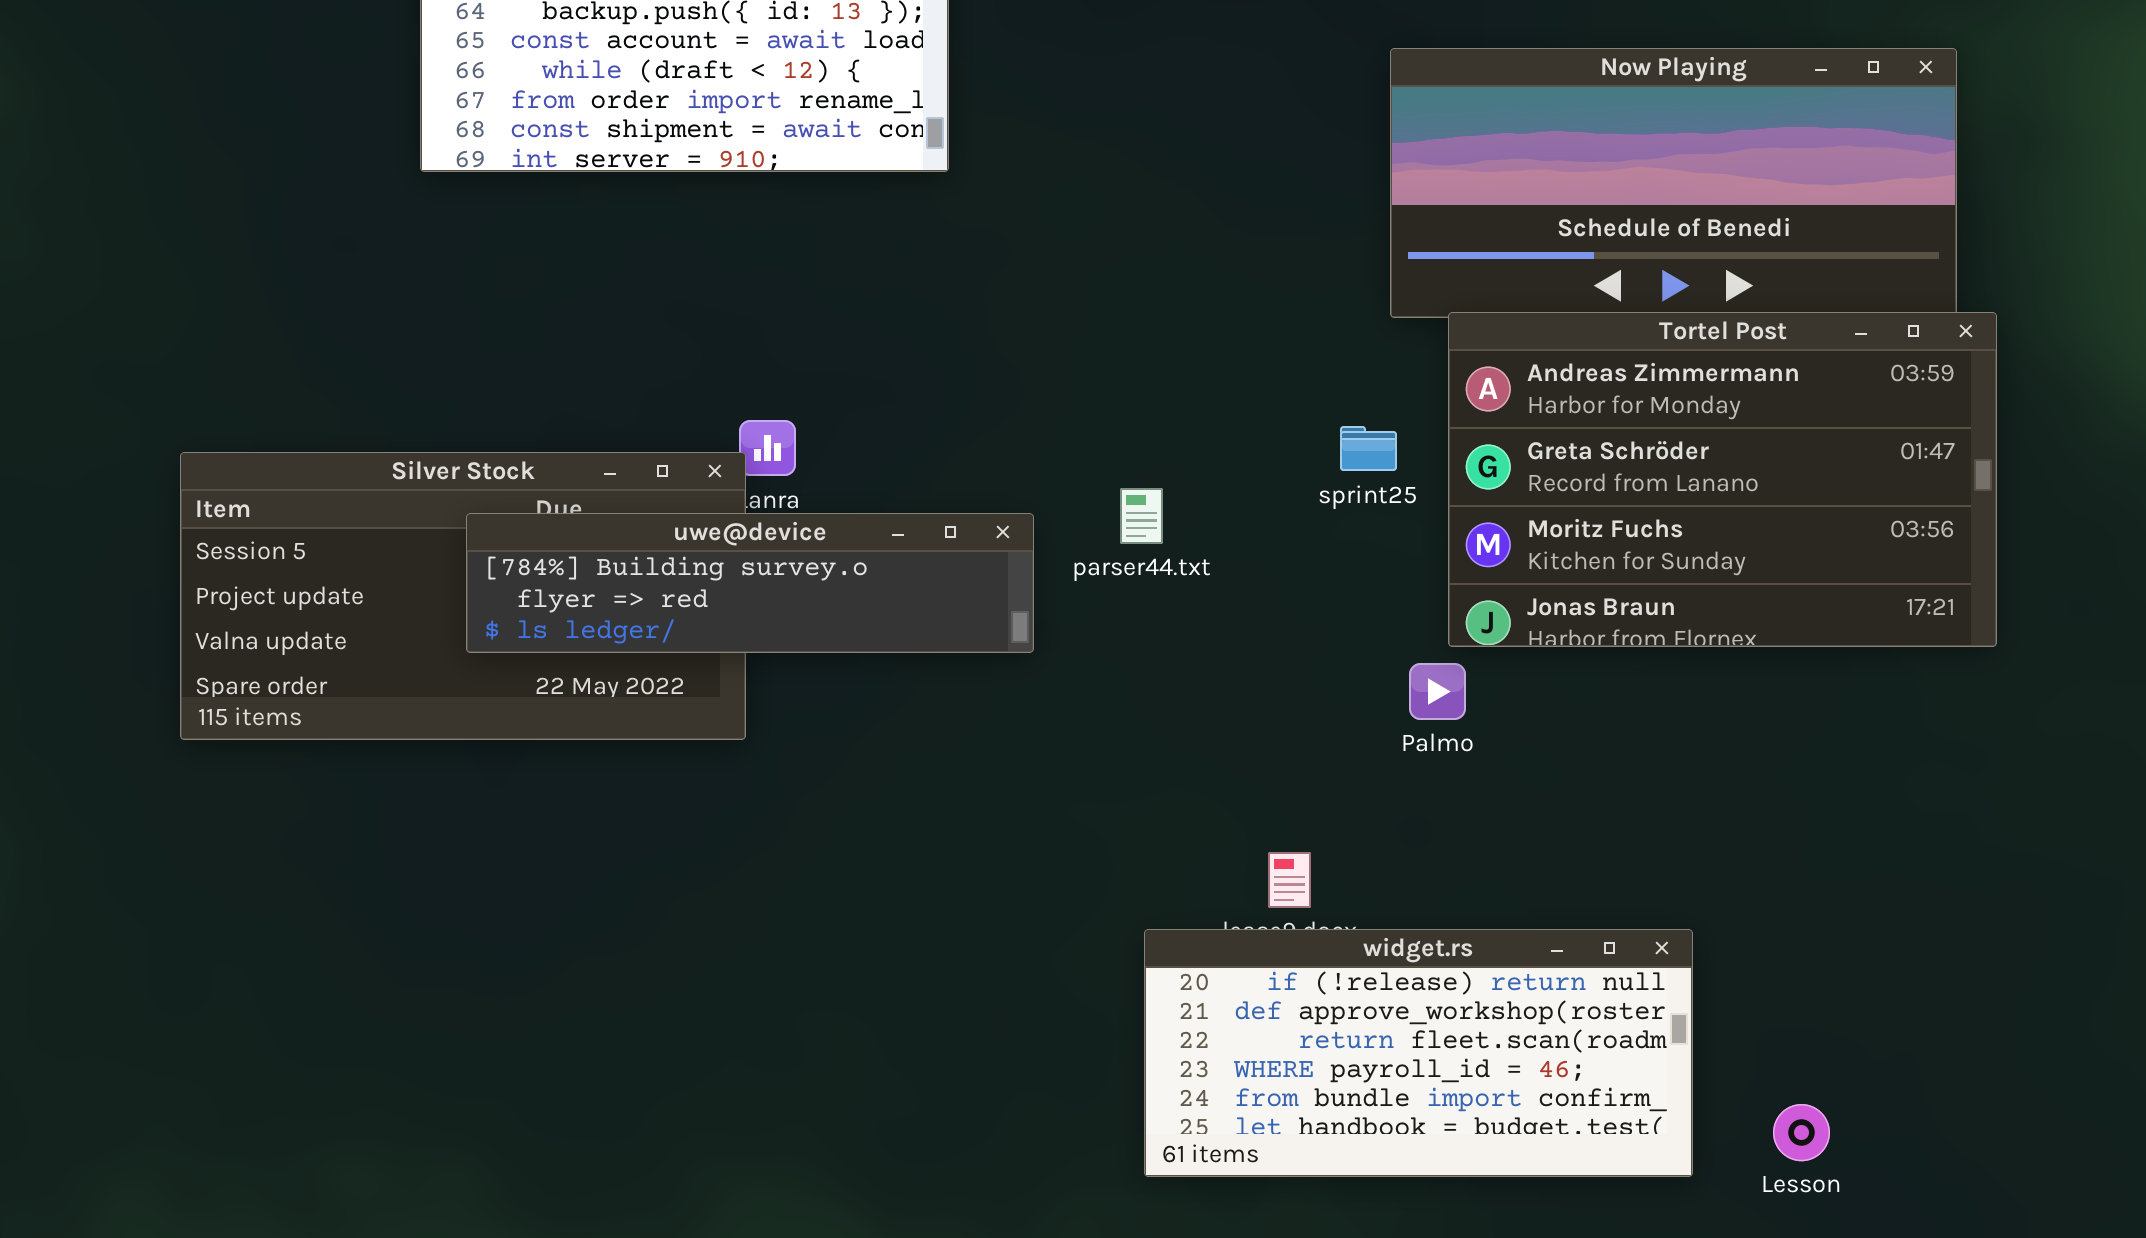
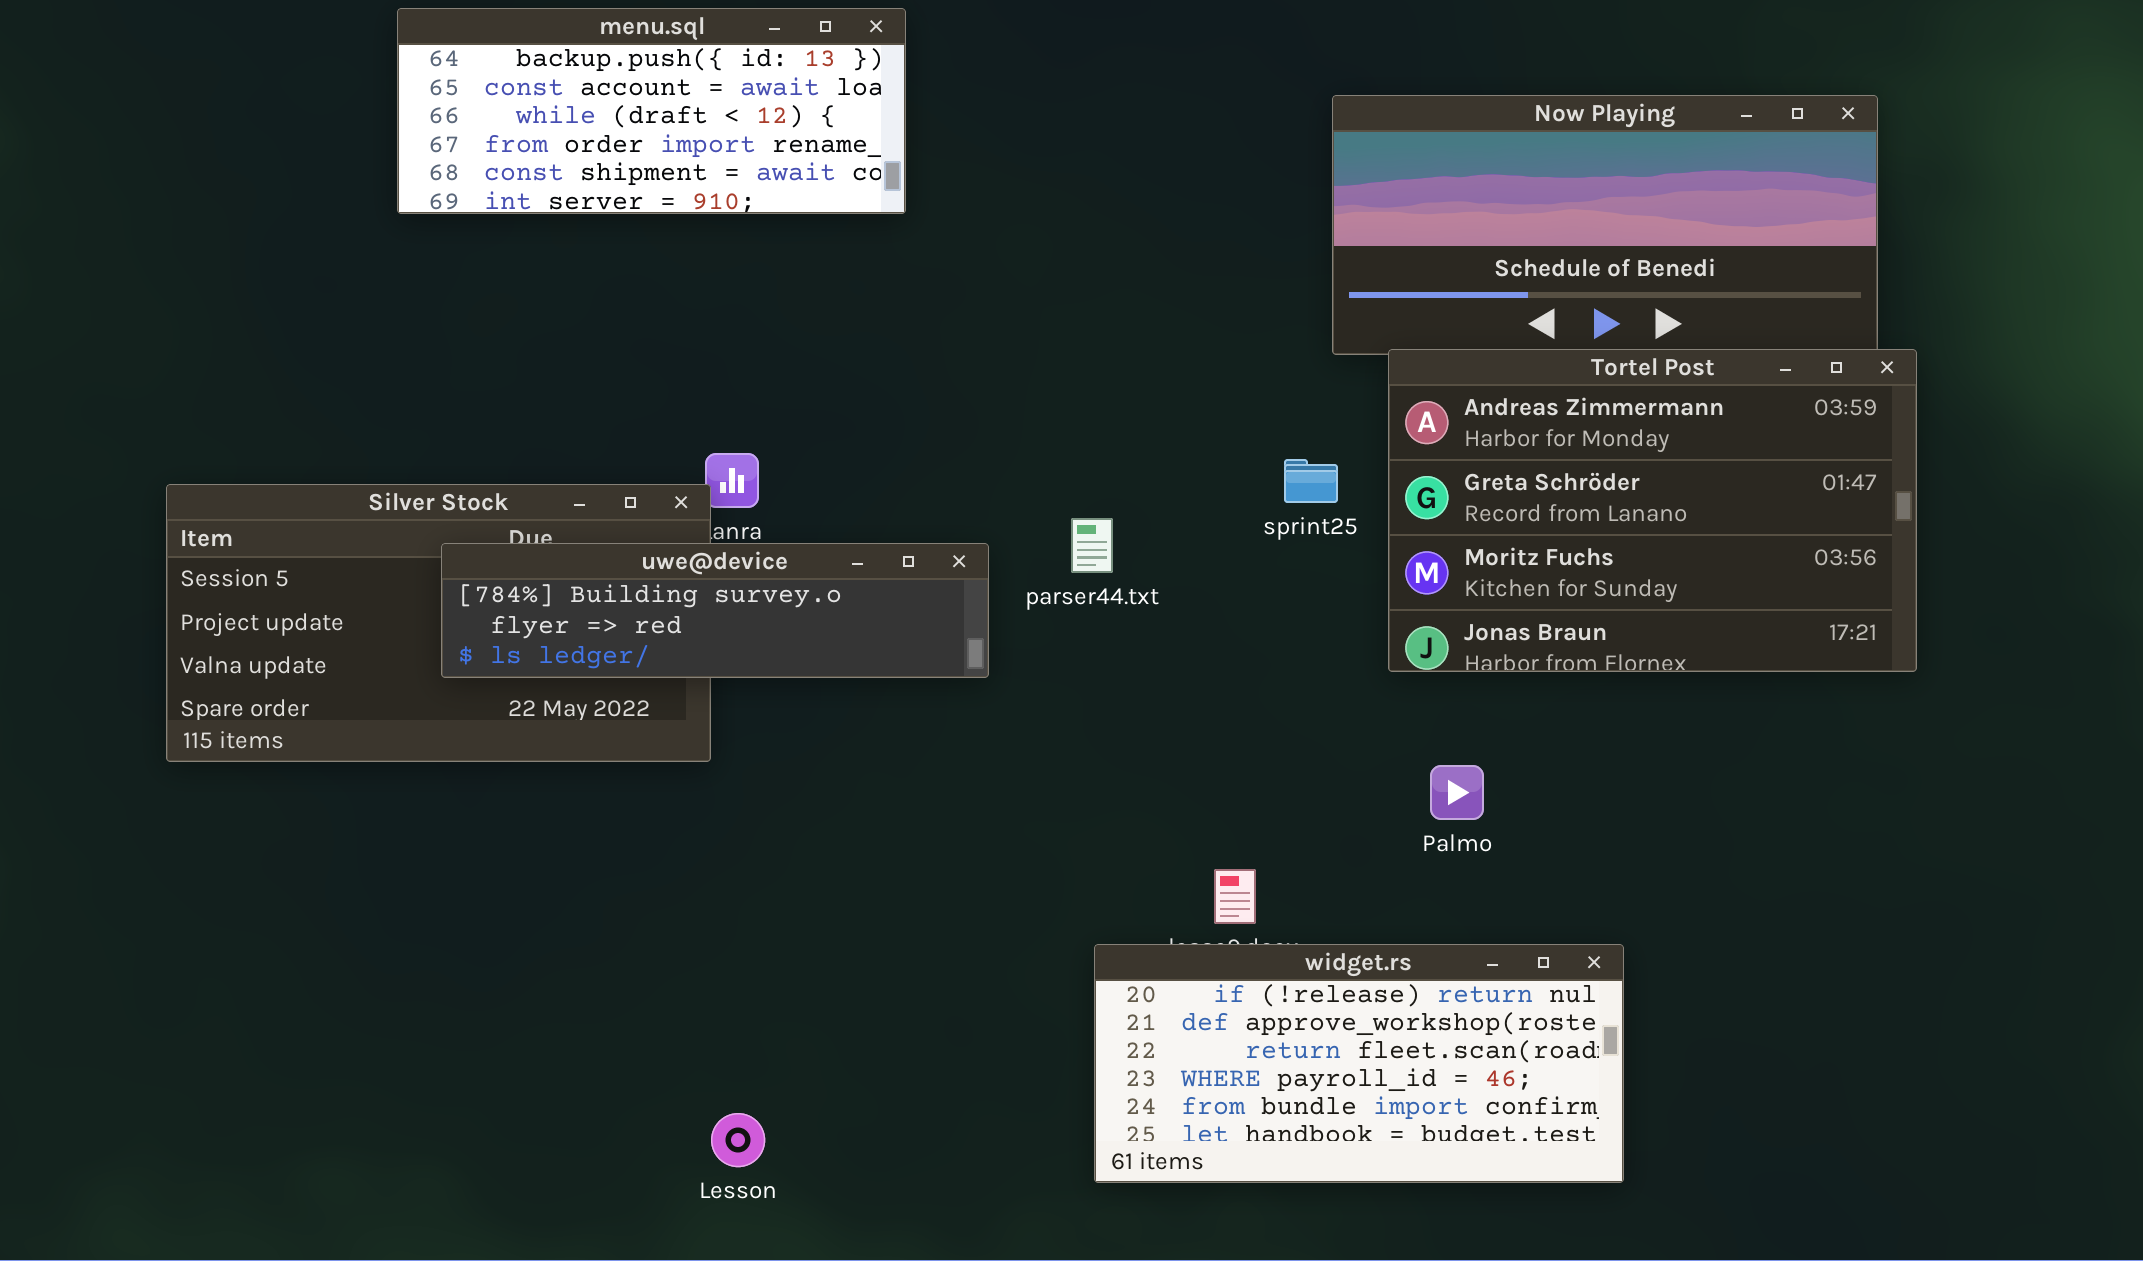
Palmo: [1409,663,1466,720] -> [1430,765,1484,820], moved
Lesson: [1773,1104,1830,1161] -> [711,1113,765,1167], moved

